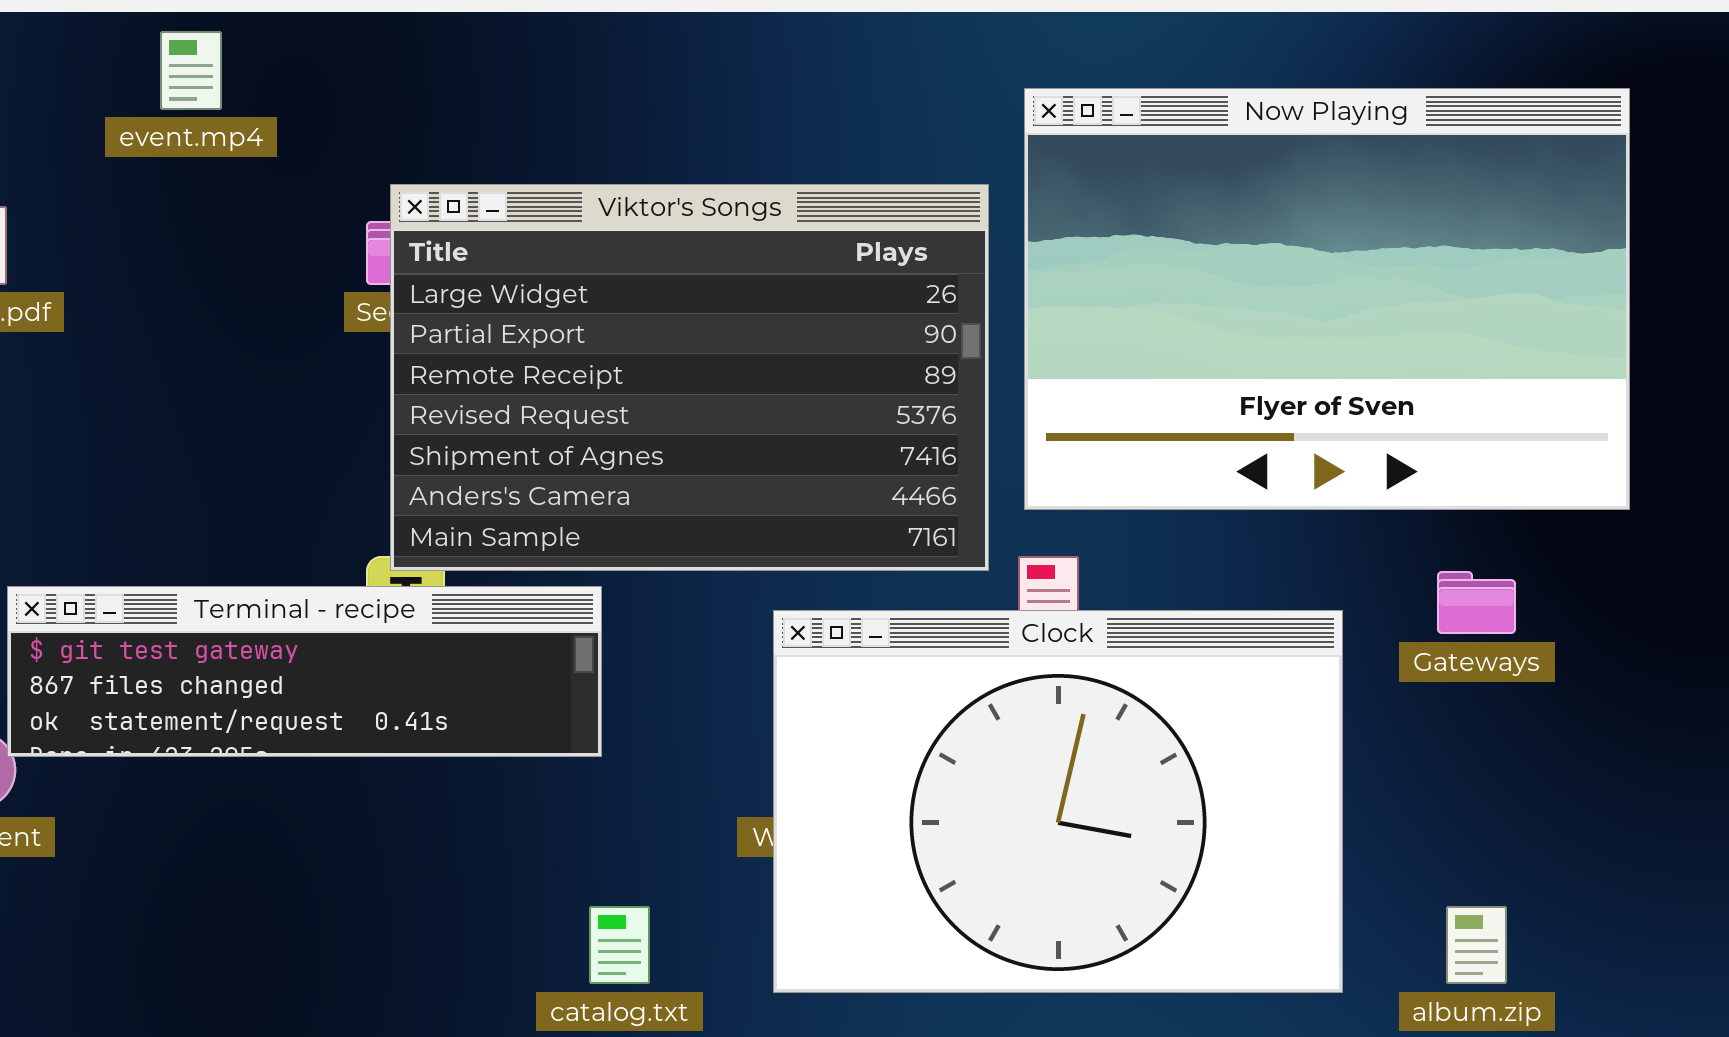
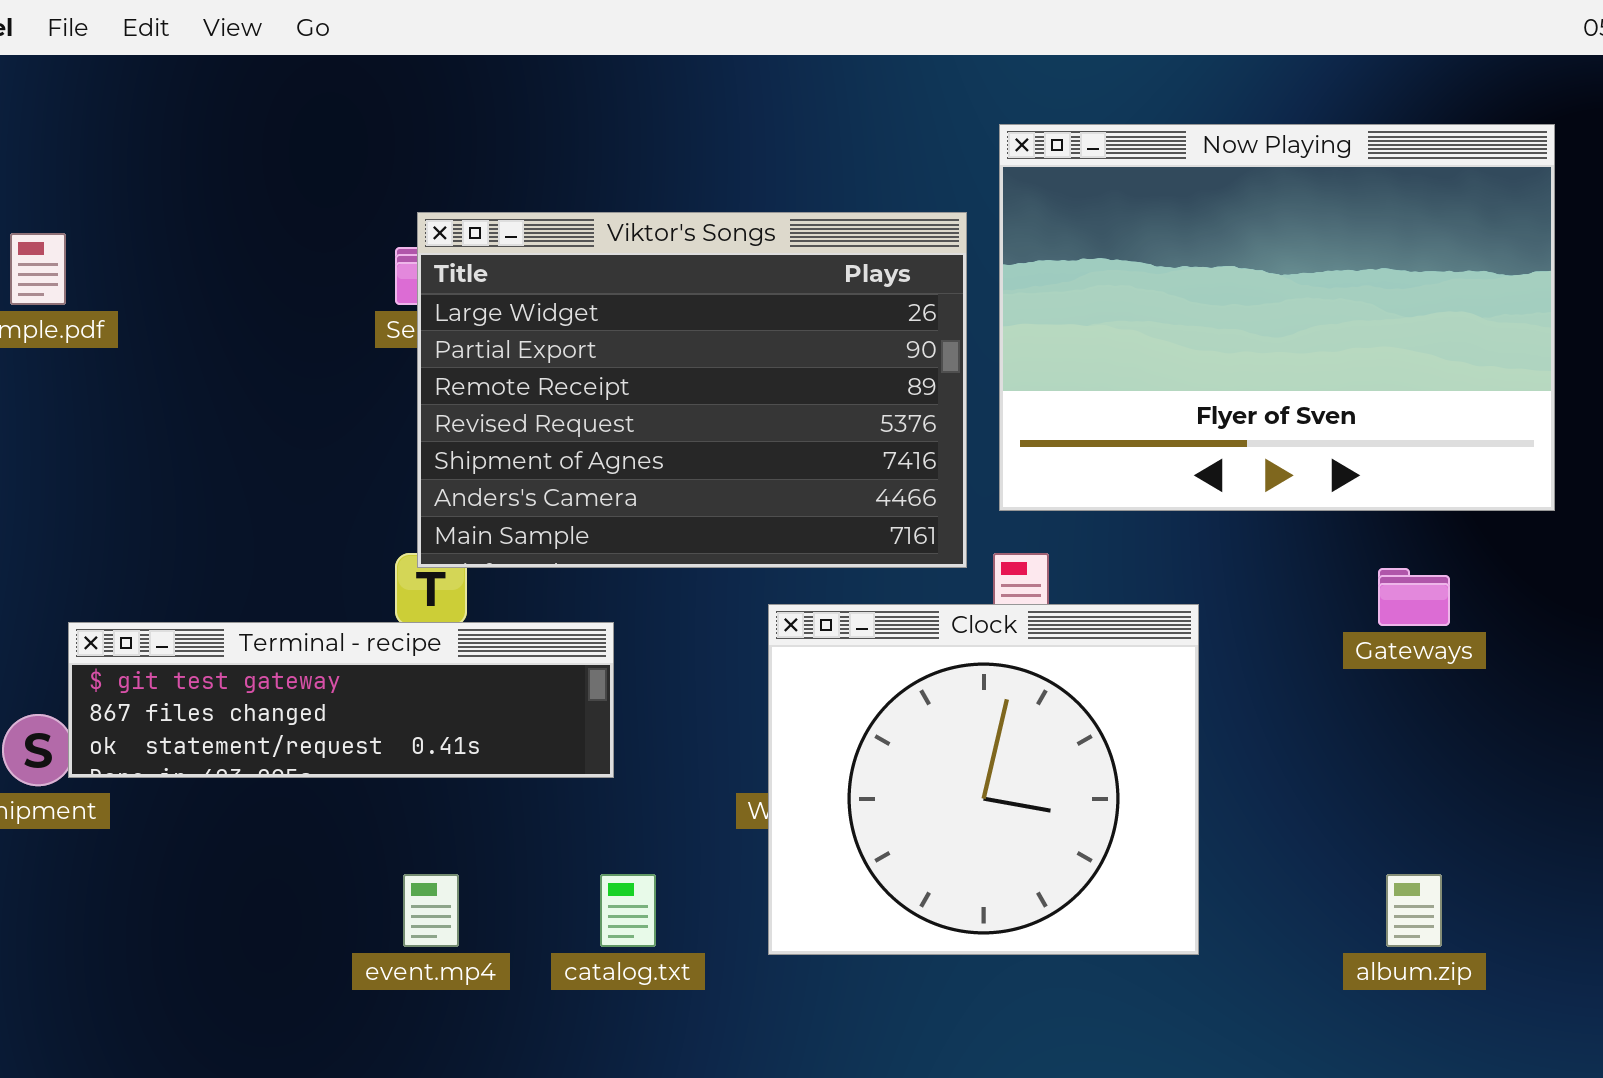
event.mp4: [160,31,222,110] -> [403,874,459,947], moved
Terminal - recipe: [7,586,602,757] -> [68,622,614,778], moved
Clock: [773,610,1343,993] -> [768,604,1199,955], resized

